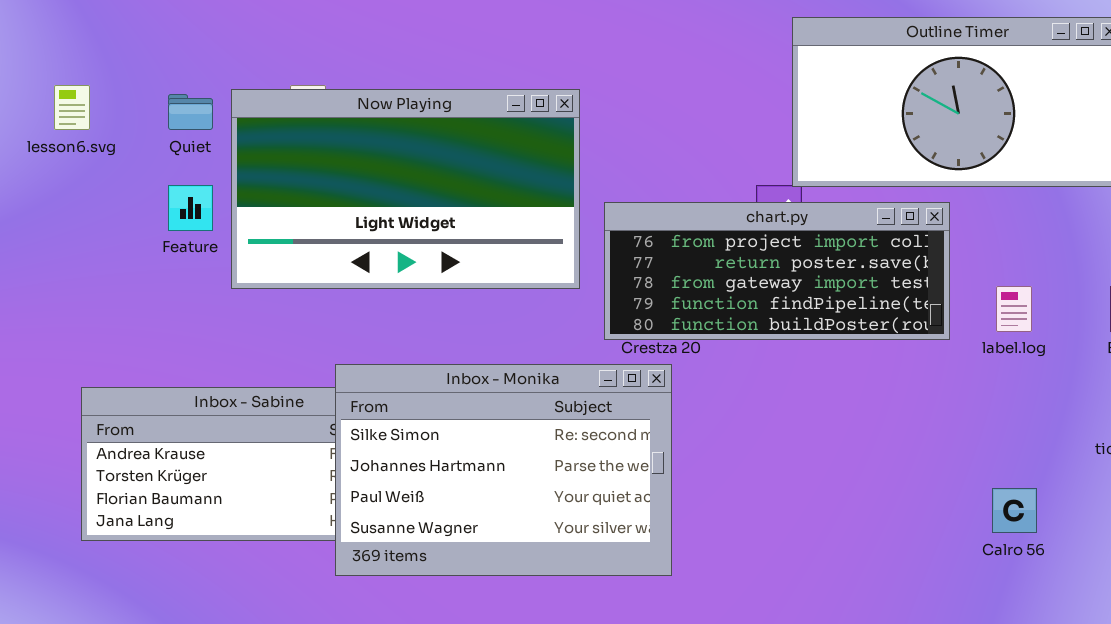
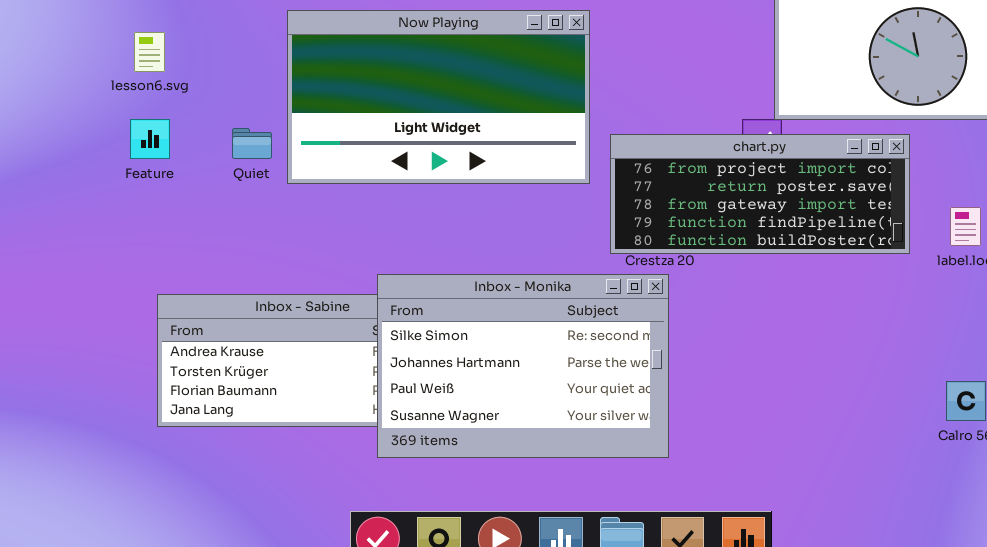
Now Playing: [231,89,580,289] -> [287,10,590,184], moved
Quiet: [168,94,213,130] -> [232,128,272,159], moved
Feature: [168,185,213,231] -> [130,119,170,159], moved

